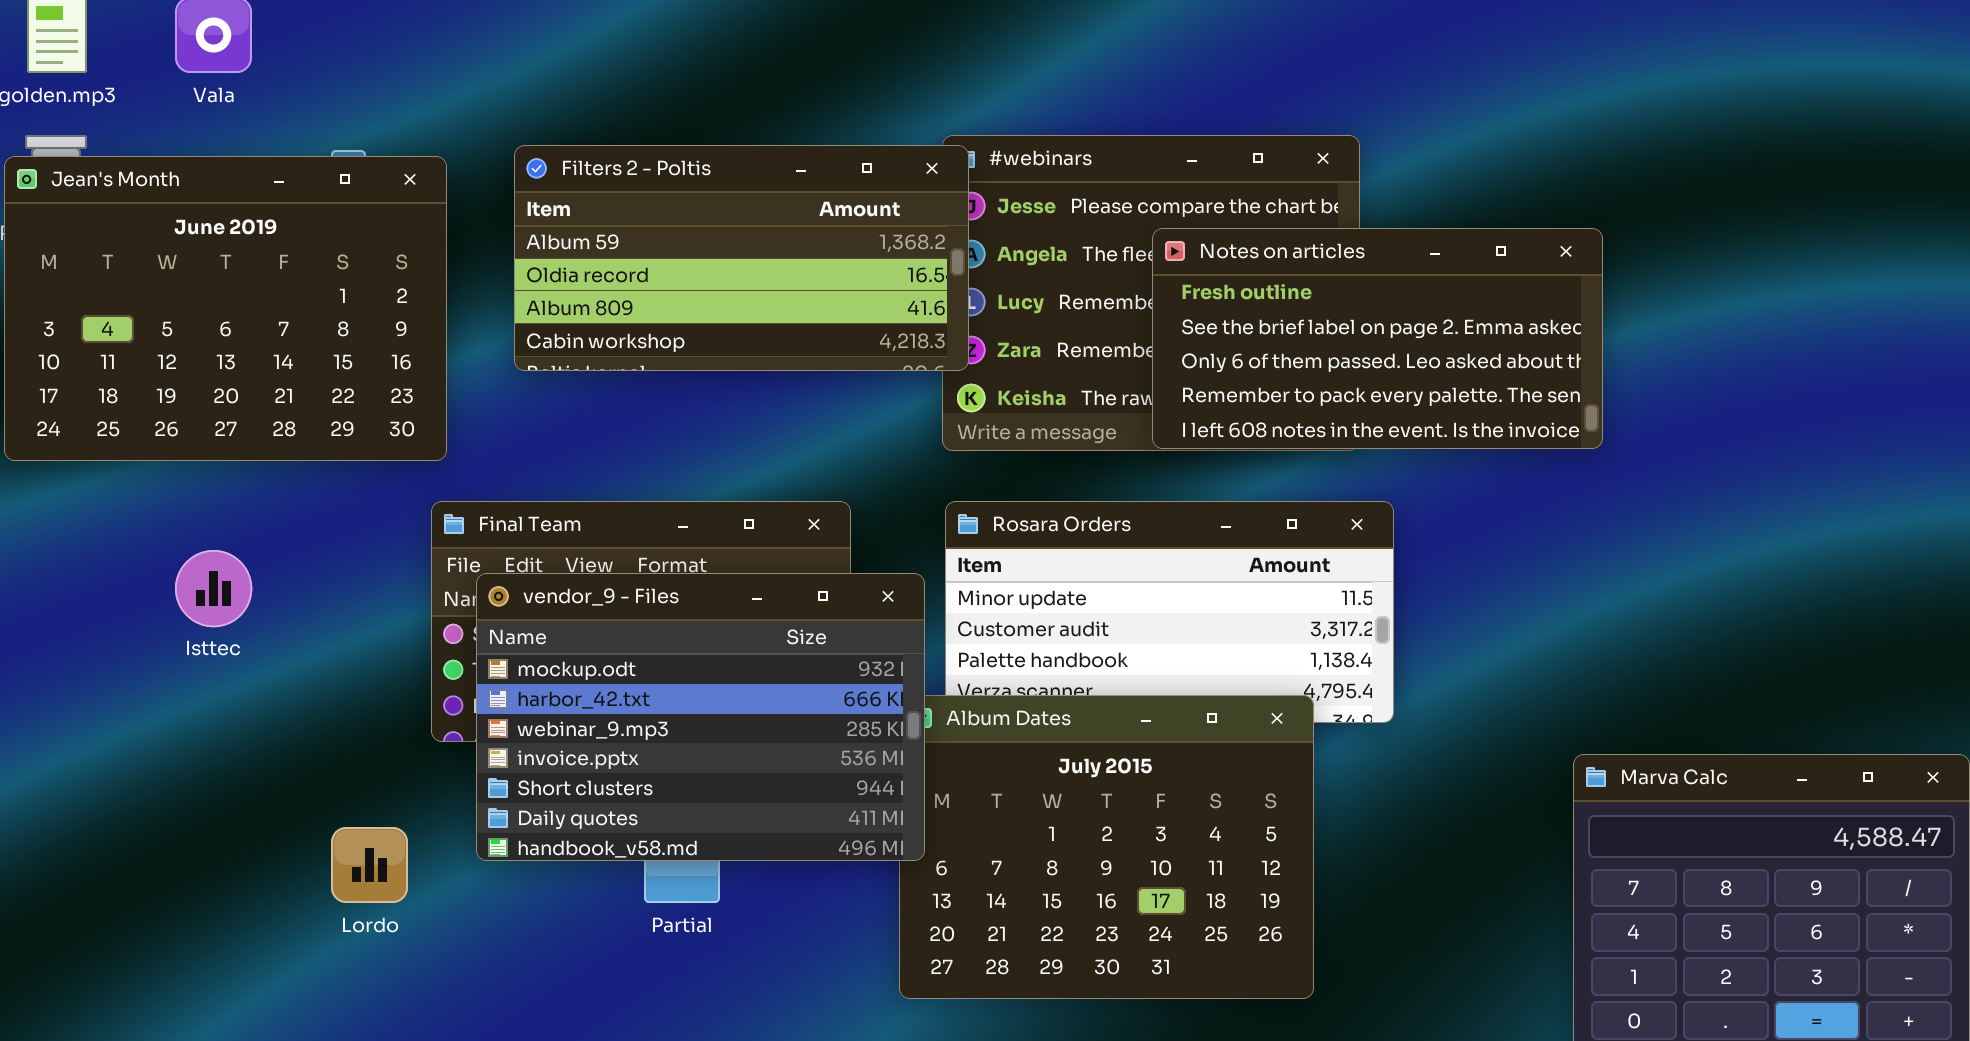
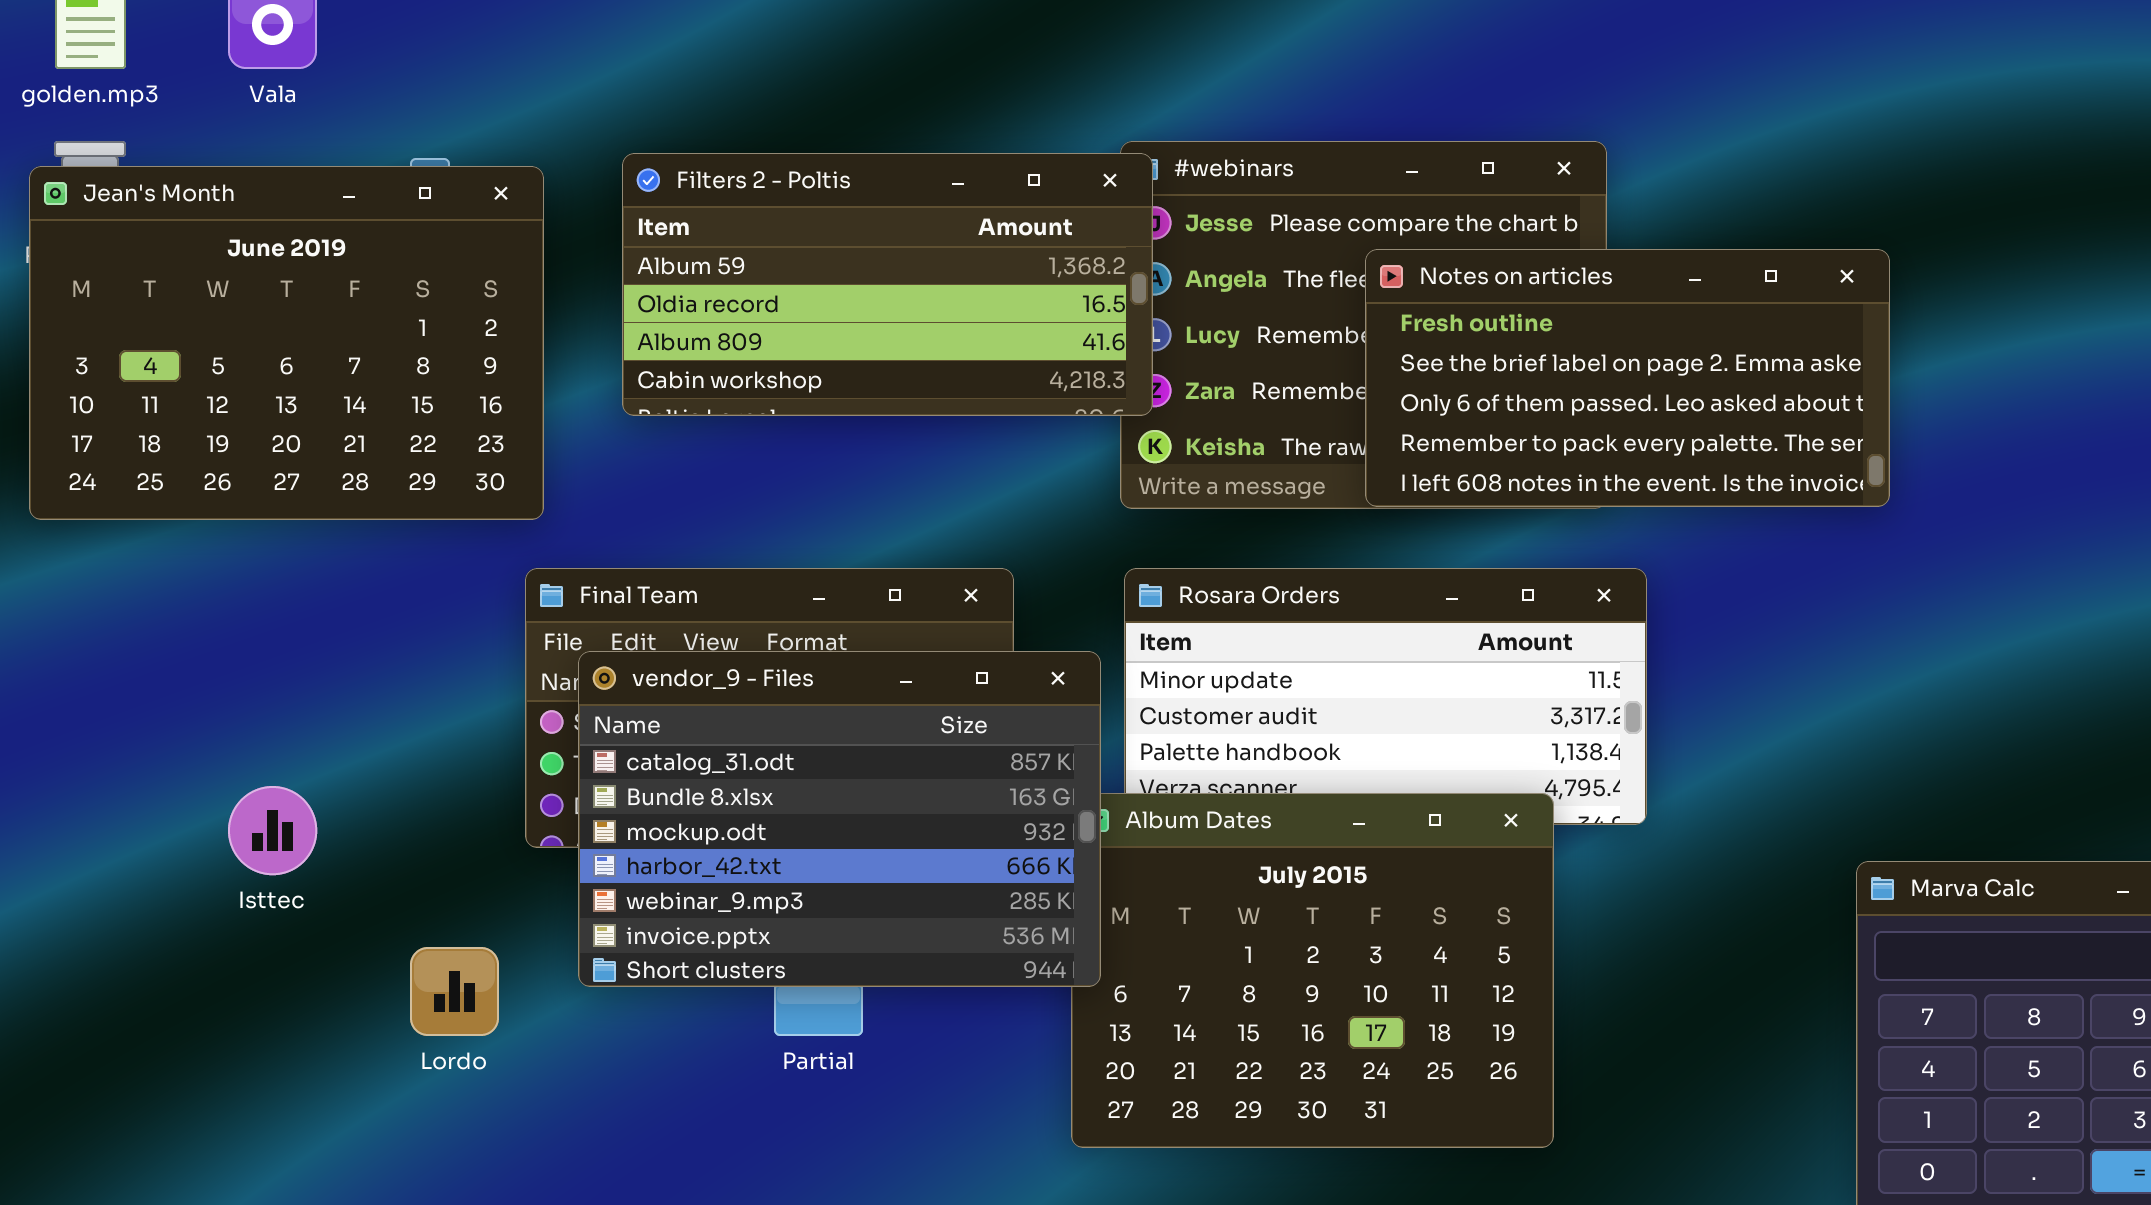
Isttec: [175,550,252,627] -> [228,786,317,875], moved
vendor_9 - Files: [476,573,925,861] -> [578,651,1101,987], scrolled up 2 rows

